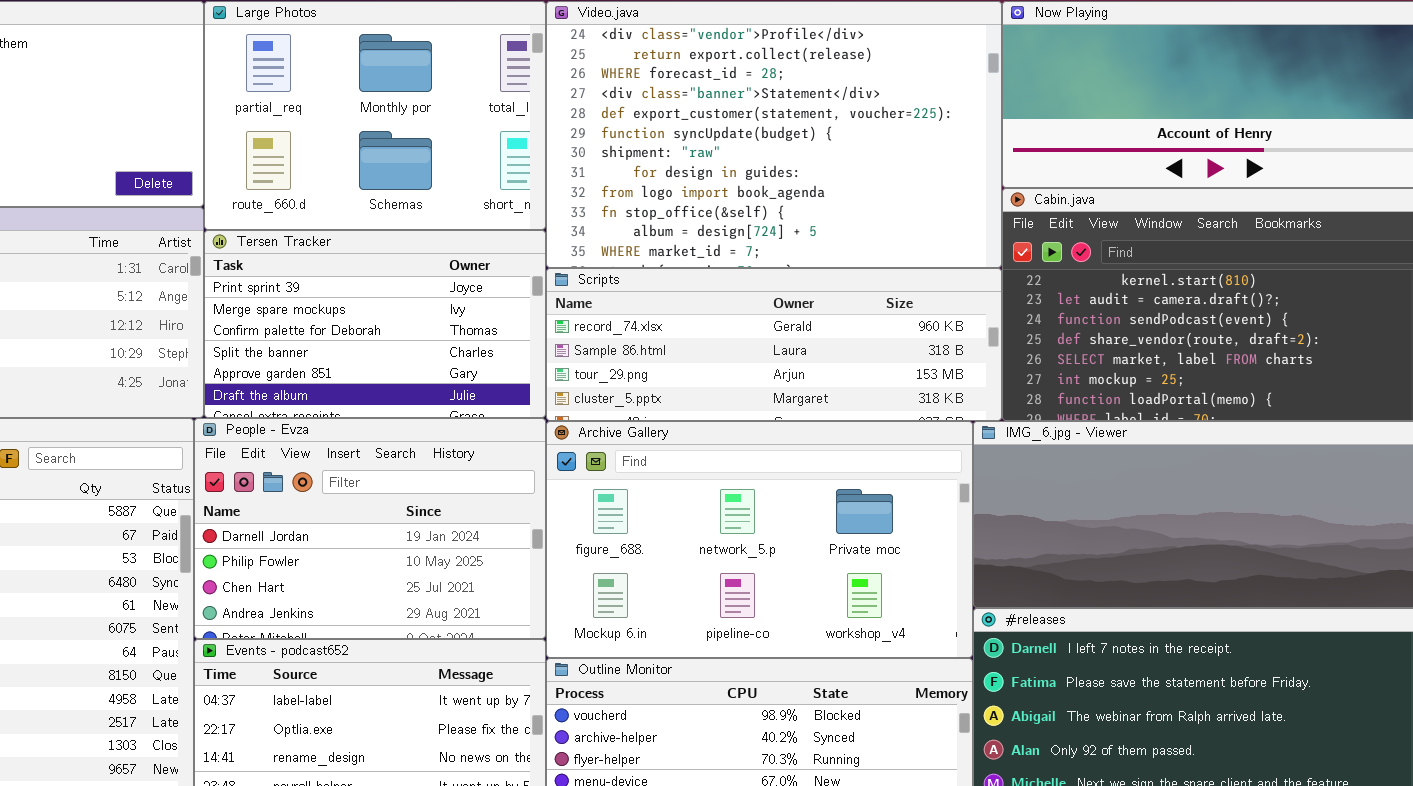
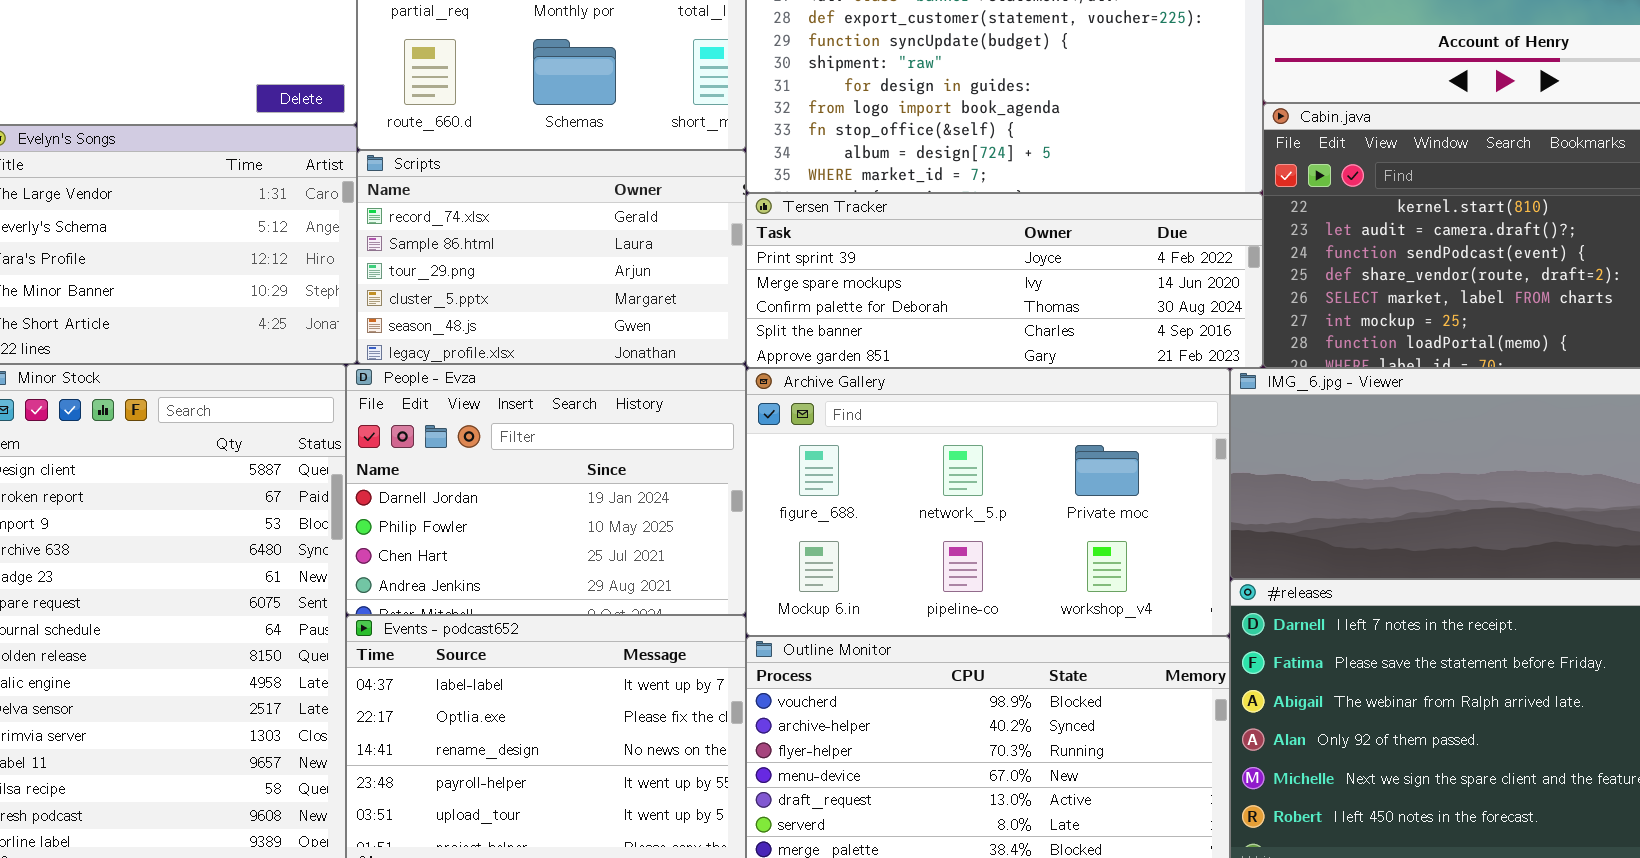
Tersen Tracker: [204,230,546,418] -> [746,193,1263,368], moved, resized
Scripts: [546,268,1002,421] -> [357,150,746,364], moved, resized

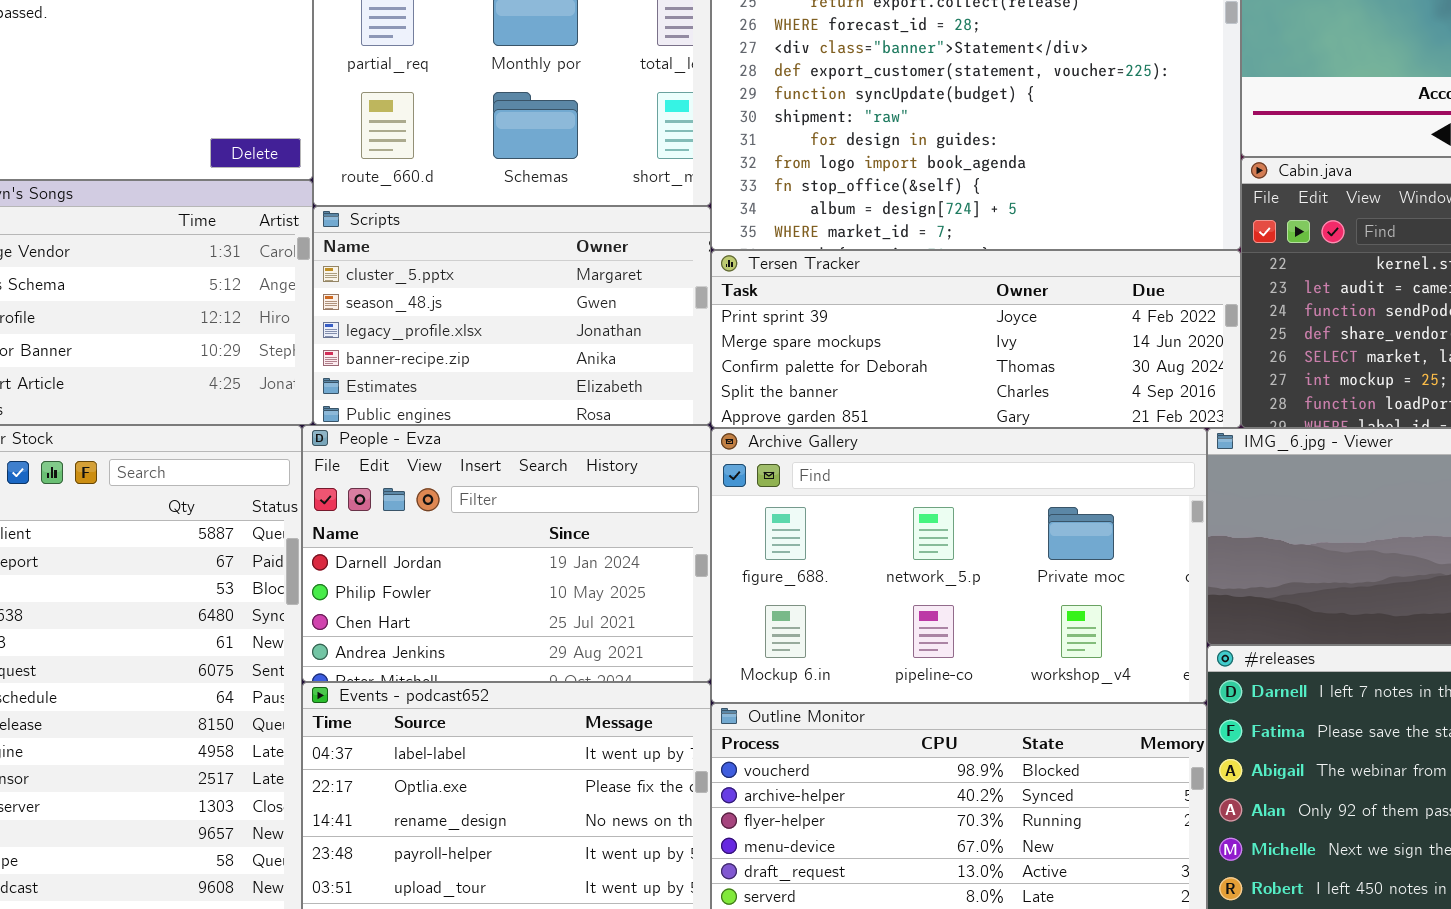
Scripts: [357,150,746,364] -> [313,206,711,425], scrolled down 3 rows

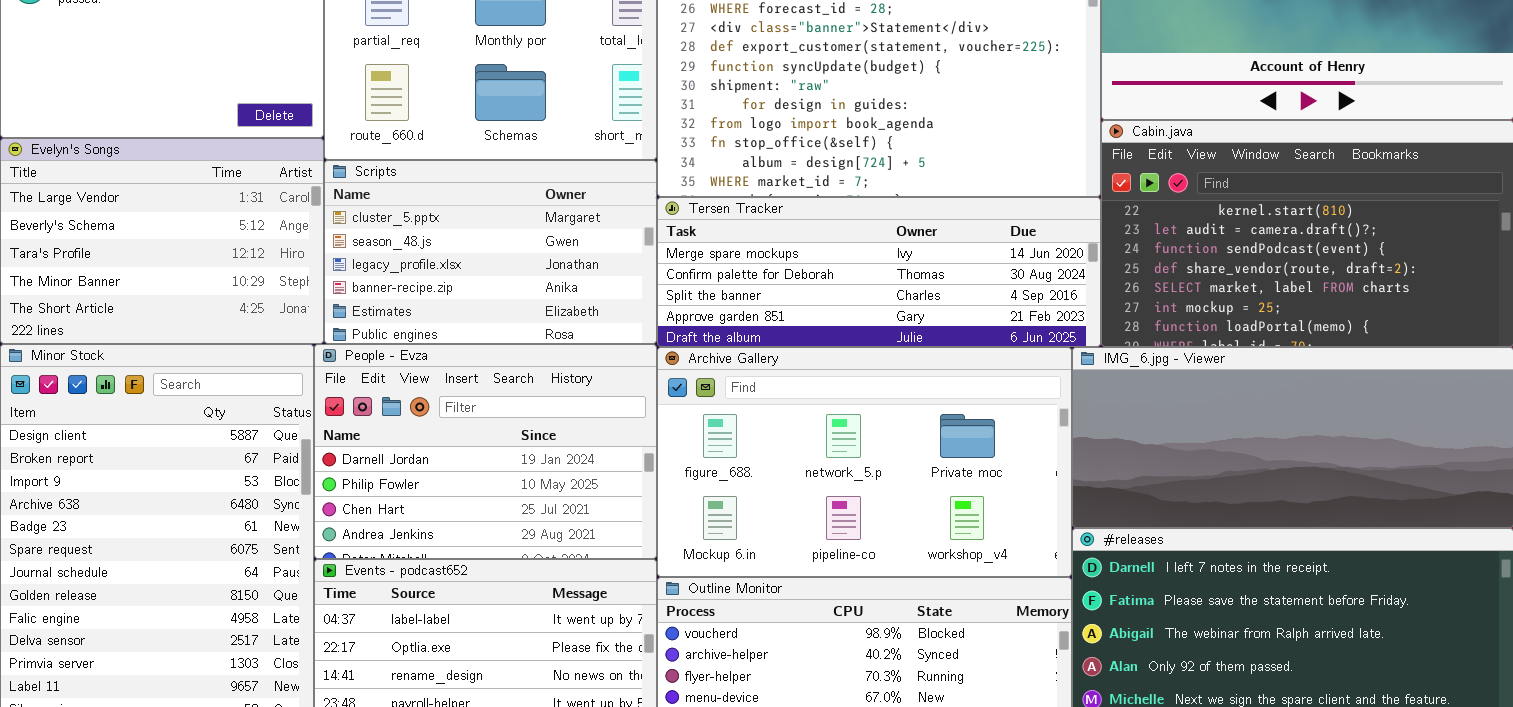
Tersen Tracker: [711,250,1241,428] -> [657,197,1101,347], scrolled down 1 row

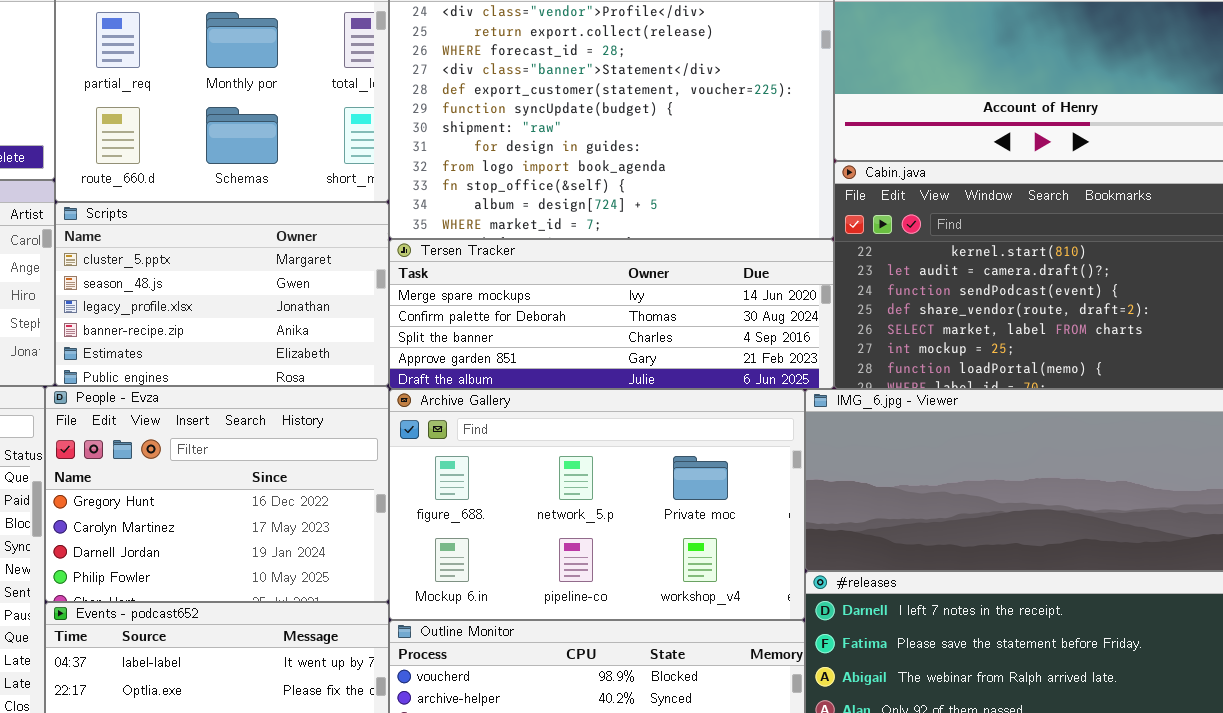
People - Evza: [314,344,657,559] -> [45,386,389,602], scrolled up 2 rows

